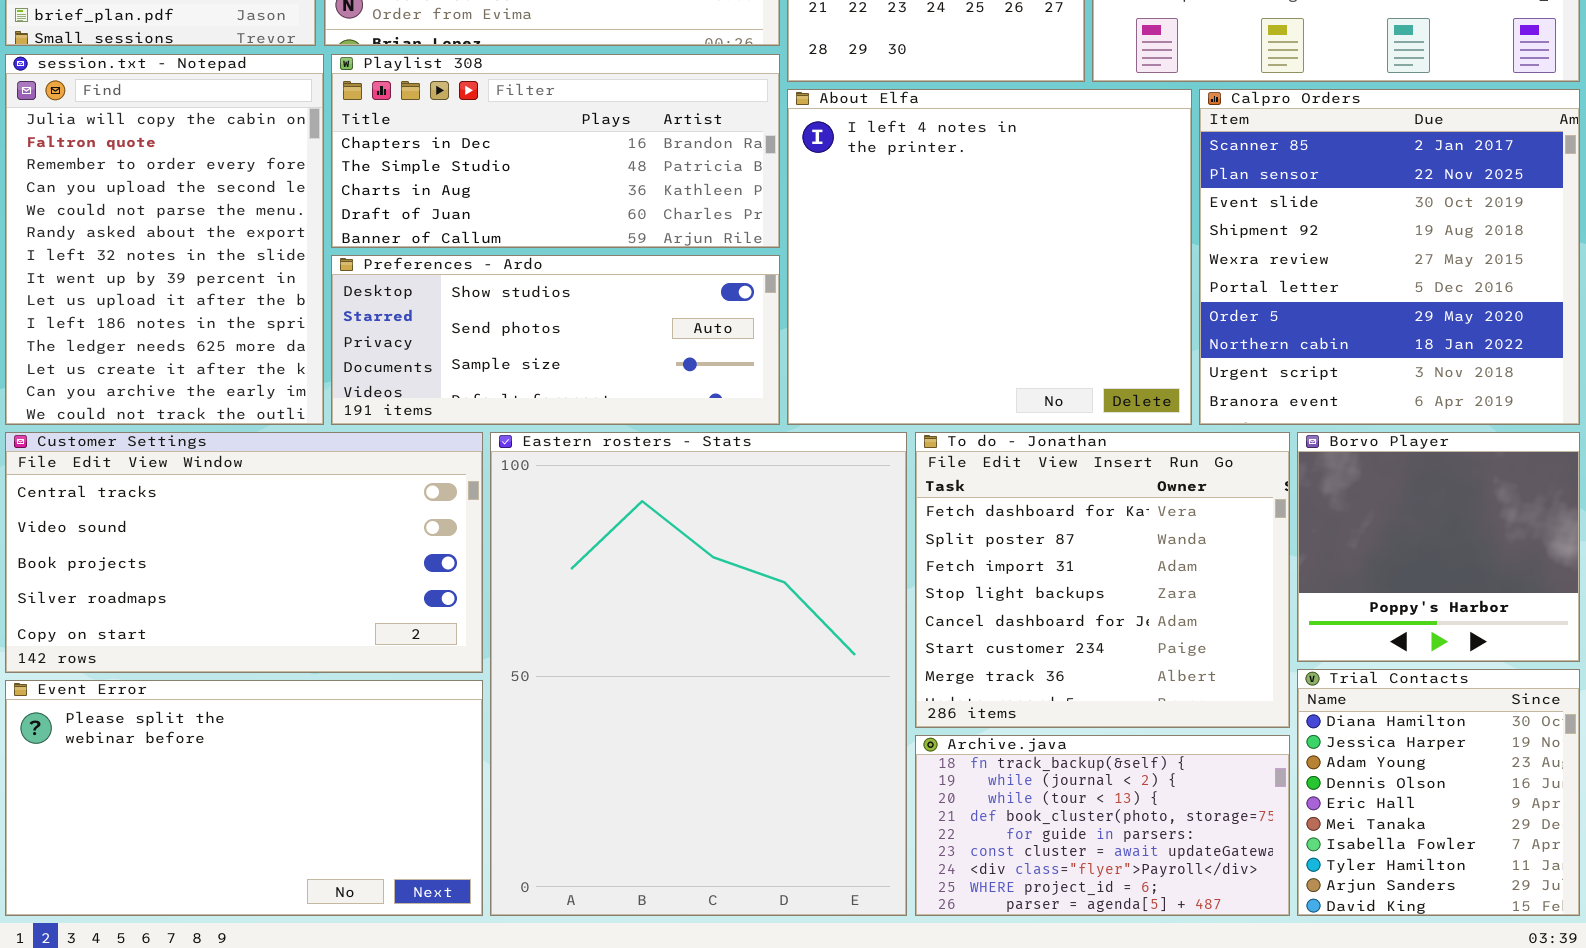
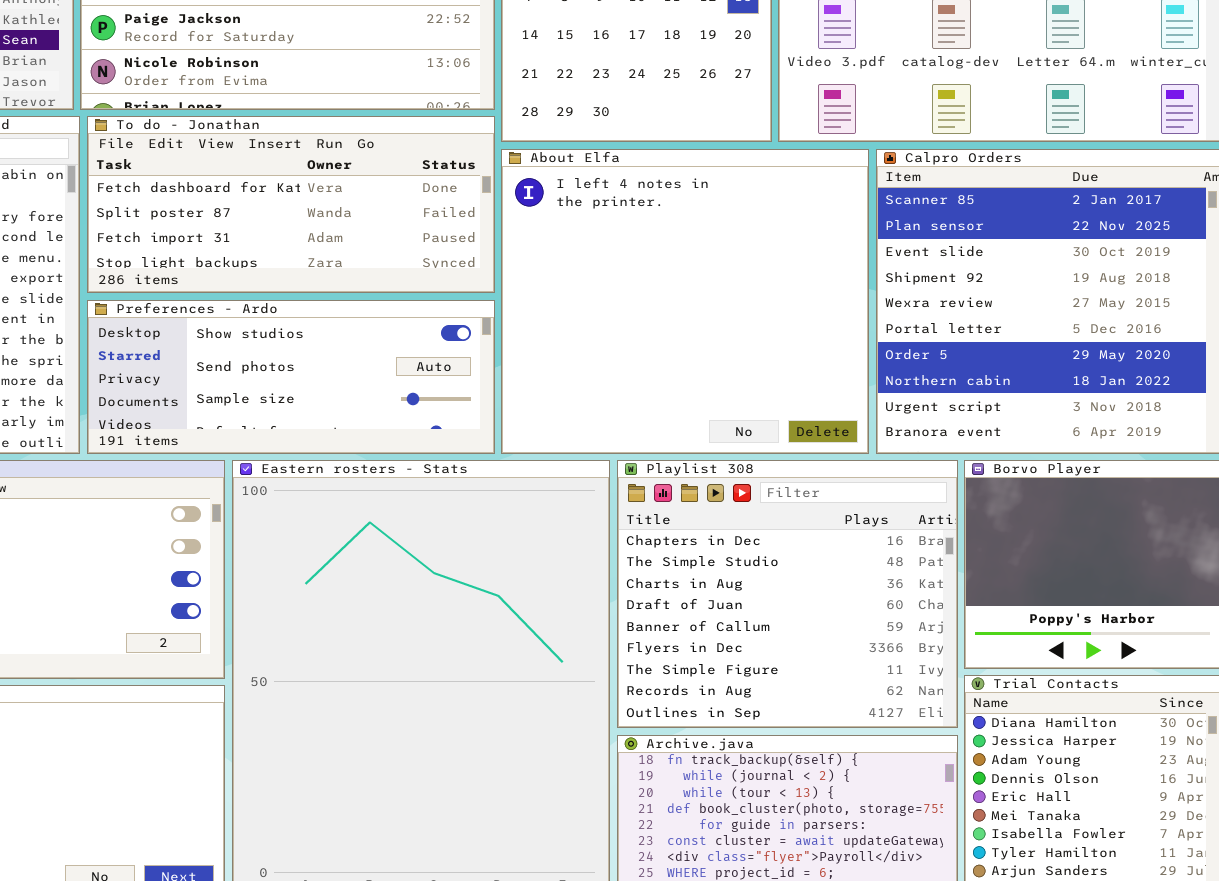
Playlist 308: [331,54,780,248] -> [617,460,958,728], moved, resized
To do - Jonathan: [915,432,1290,728] -> [87,116,495,293], moved, resized

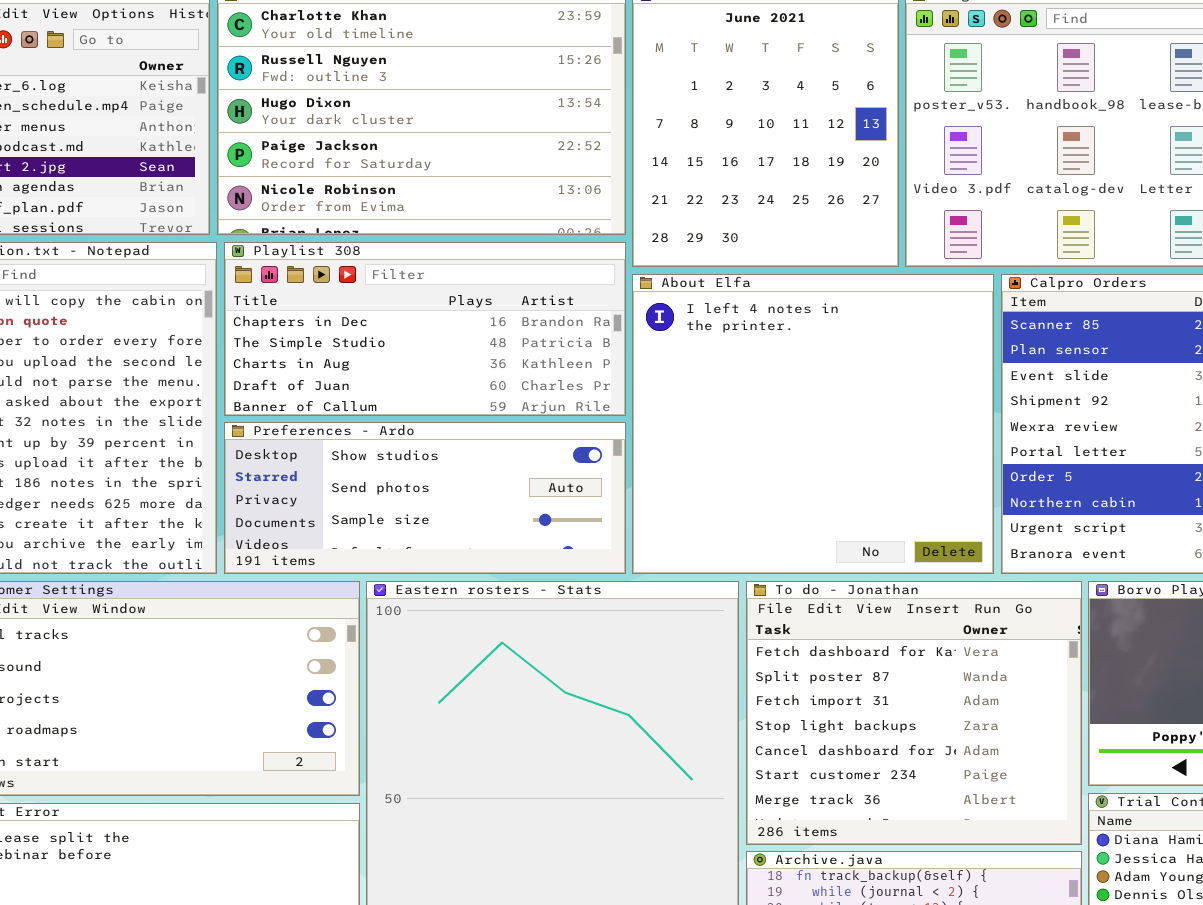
To do - Jonathan: [87,116,495,293] -> [746,581,1082,845], moved, resized
Playlist 308: [617,460,958,728] -> [224,242,626,416], moved, resized

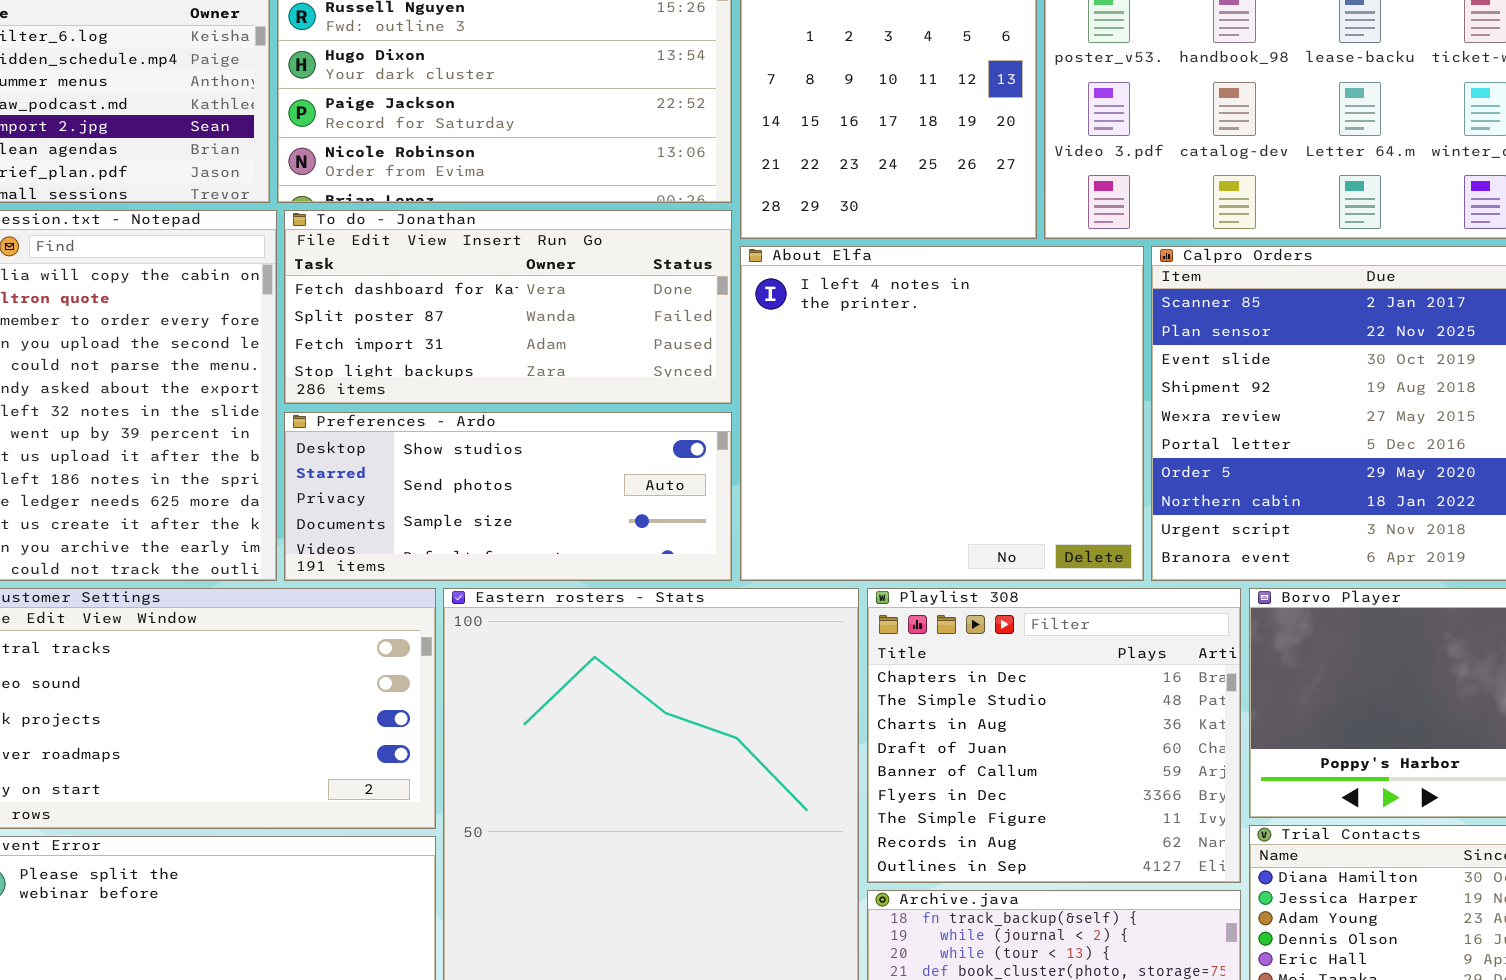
Playlist 308: [224,242,626,416] -> [867,588,1241,883], moved, resized
To do - Jonathan: [746,581,1082,845] -> [284,210,732,404], moved, resized

